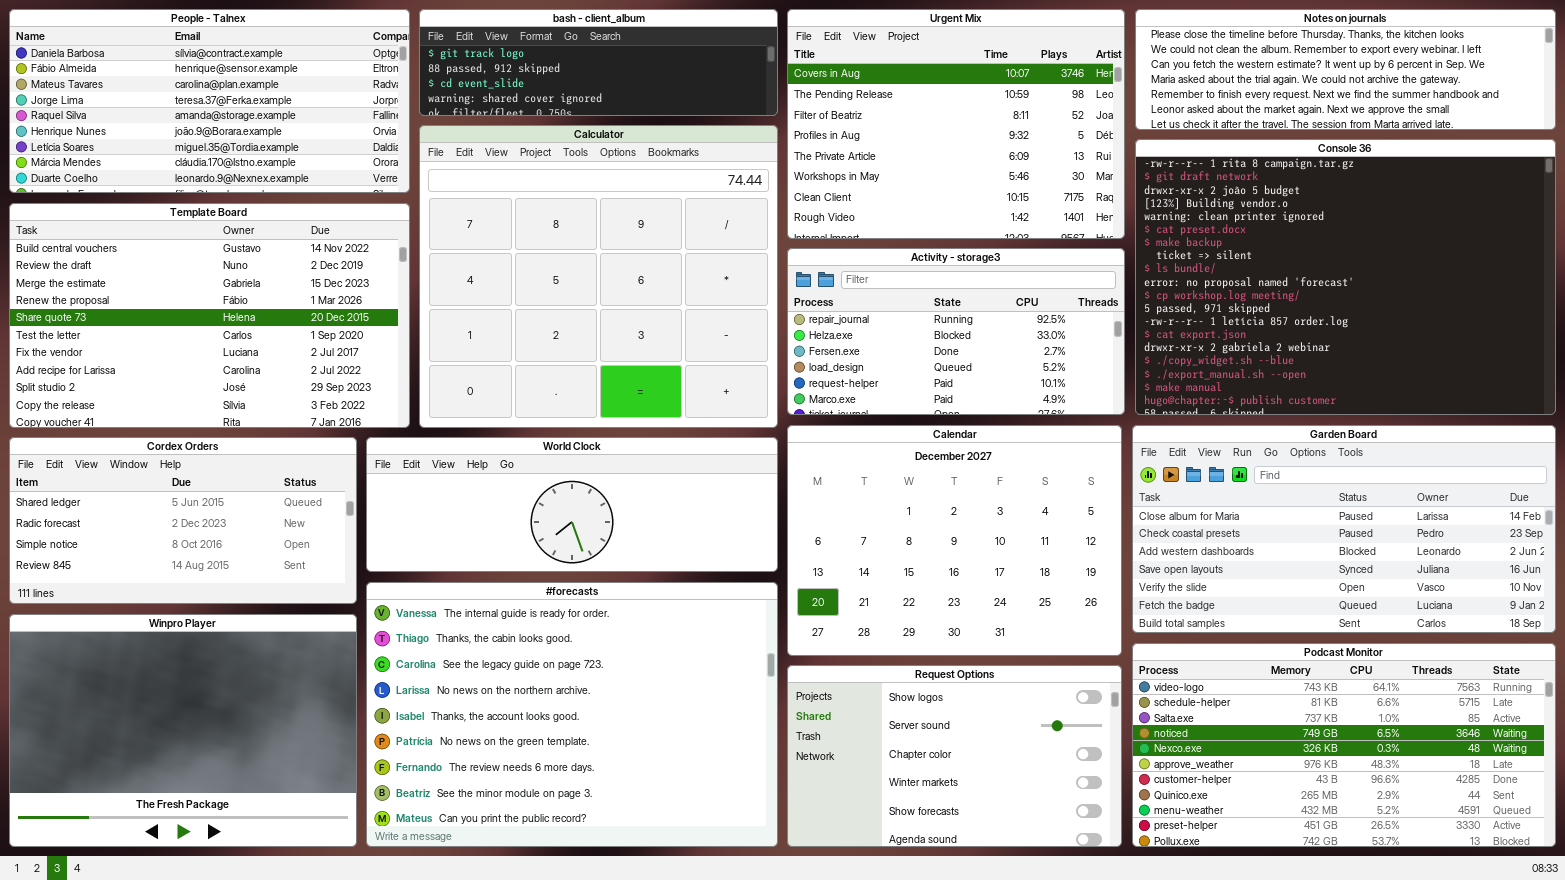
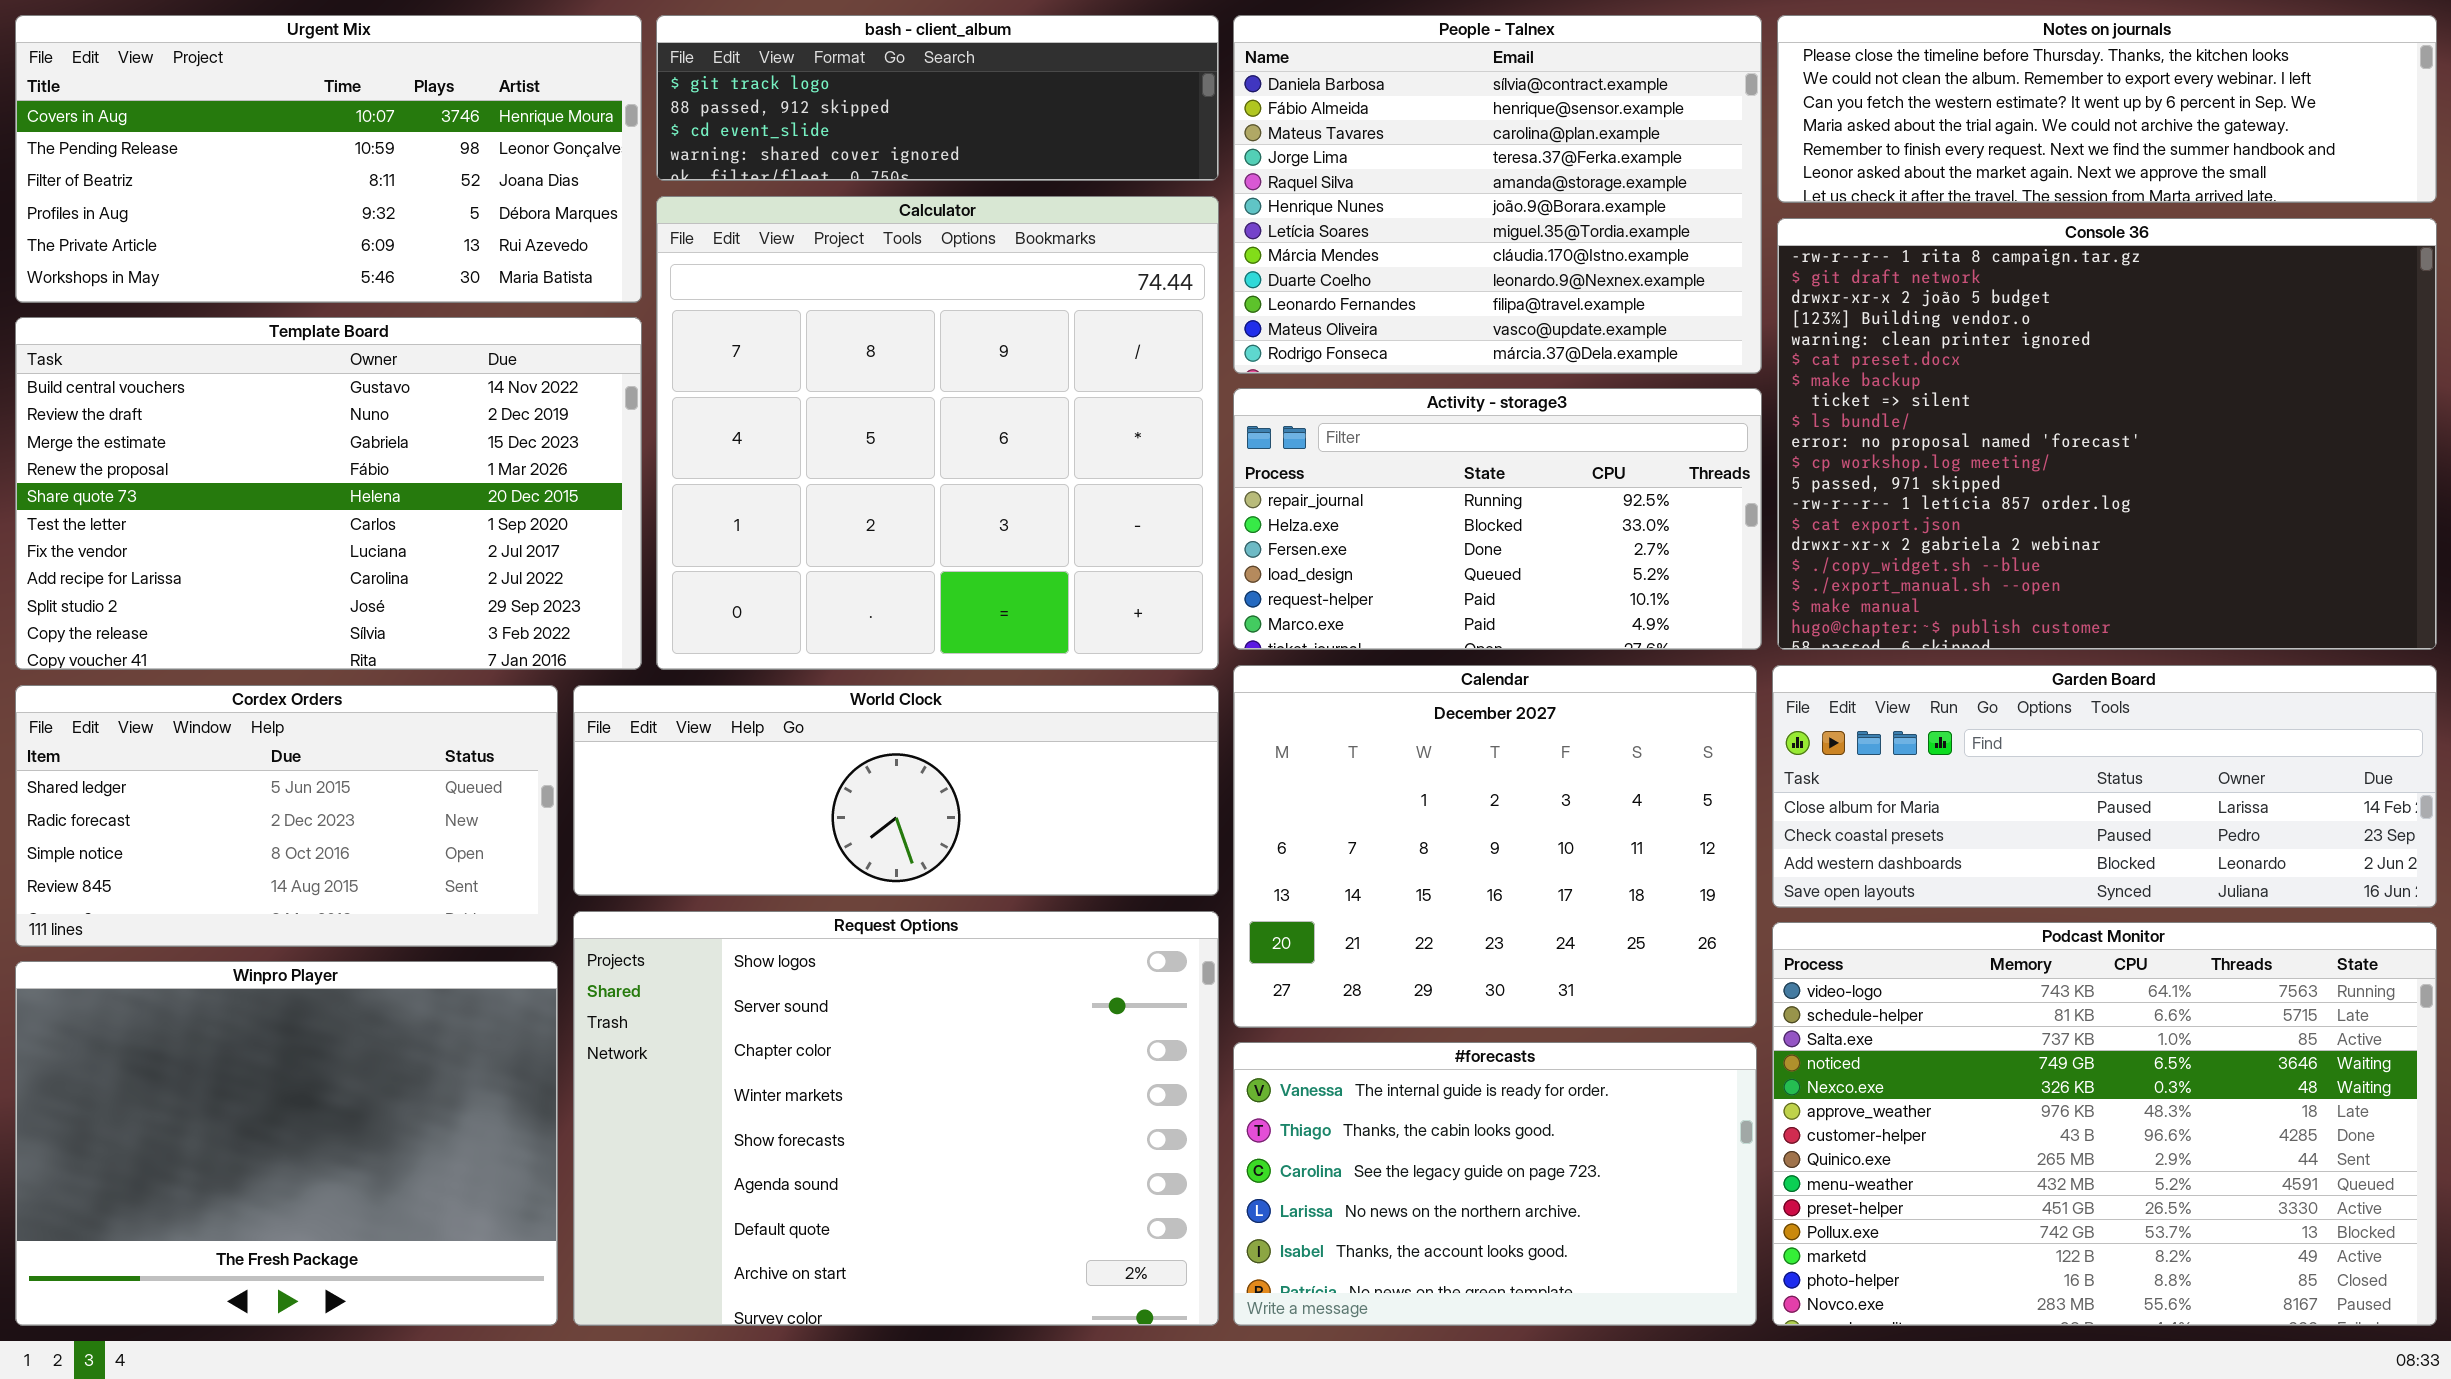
People - Talnex: [9,9,410,193] -> [1233,15,1762,374], moved, resized
Urgent Mix: [787,9,1125,239] -> [15,15,642,303], moved, resized
Garden Board: [1132,425,1556,633] -> [1772,665,2437,908], resized
#forecasts: [366,582,778,847] -> [1233,1042,1757,1326], moved, resized
Podcast Monitor: [1132,643,1556,847] -> [1772,922,2437,1326], resized
Request Options: [787,665,1122,847] -> [573,911,1219,1326], moved, resized

